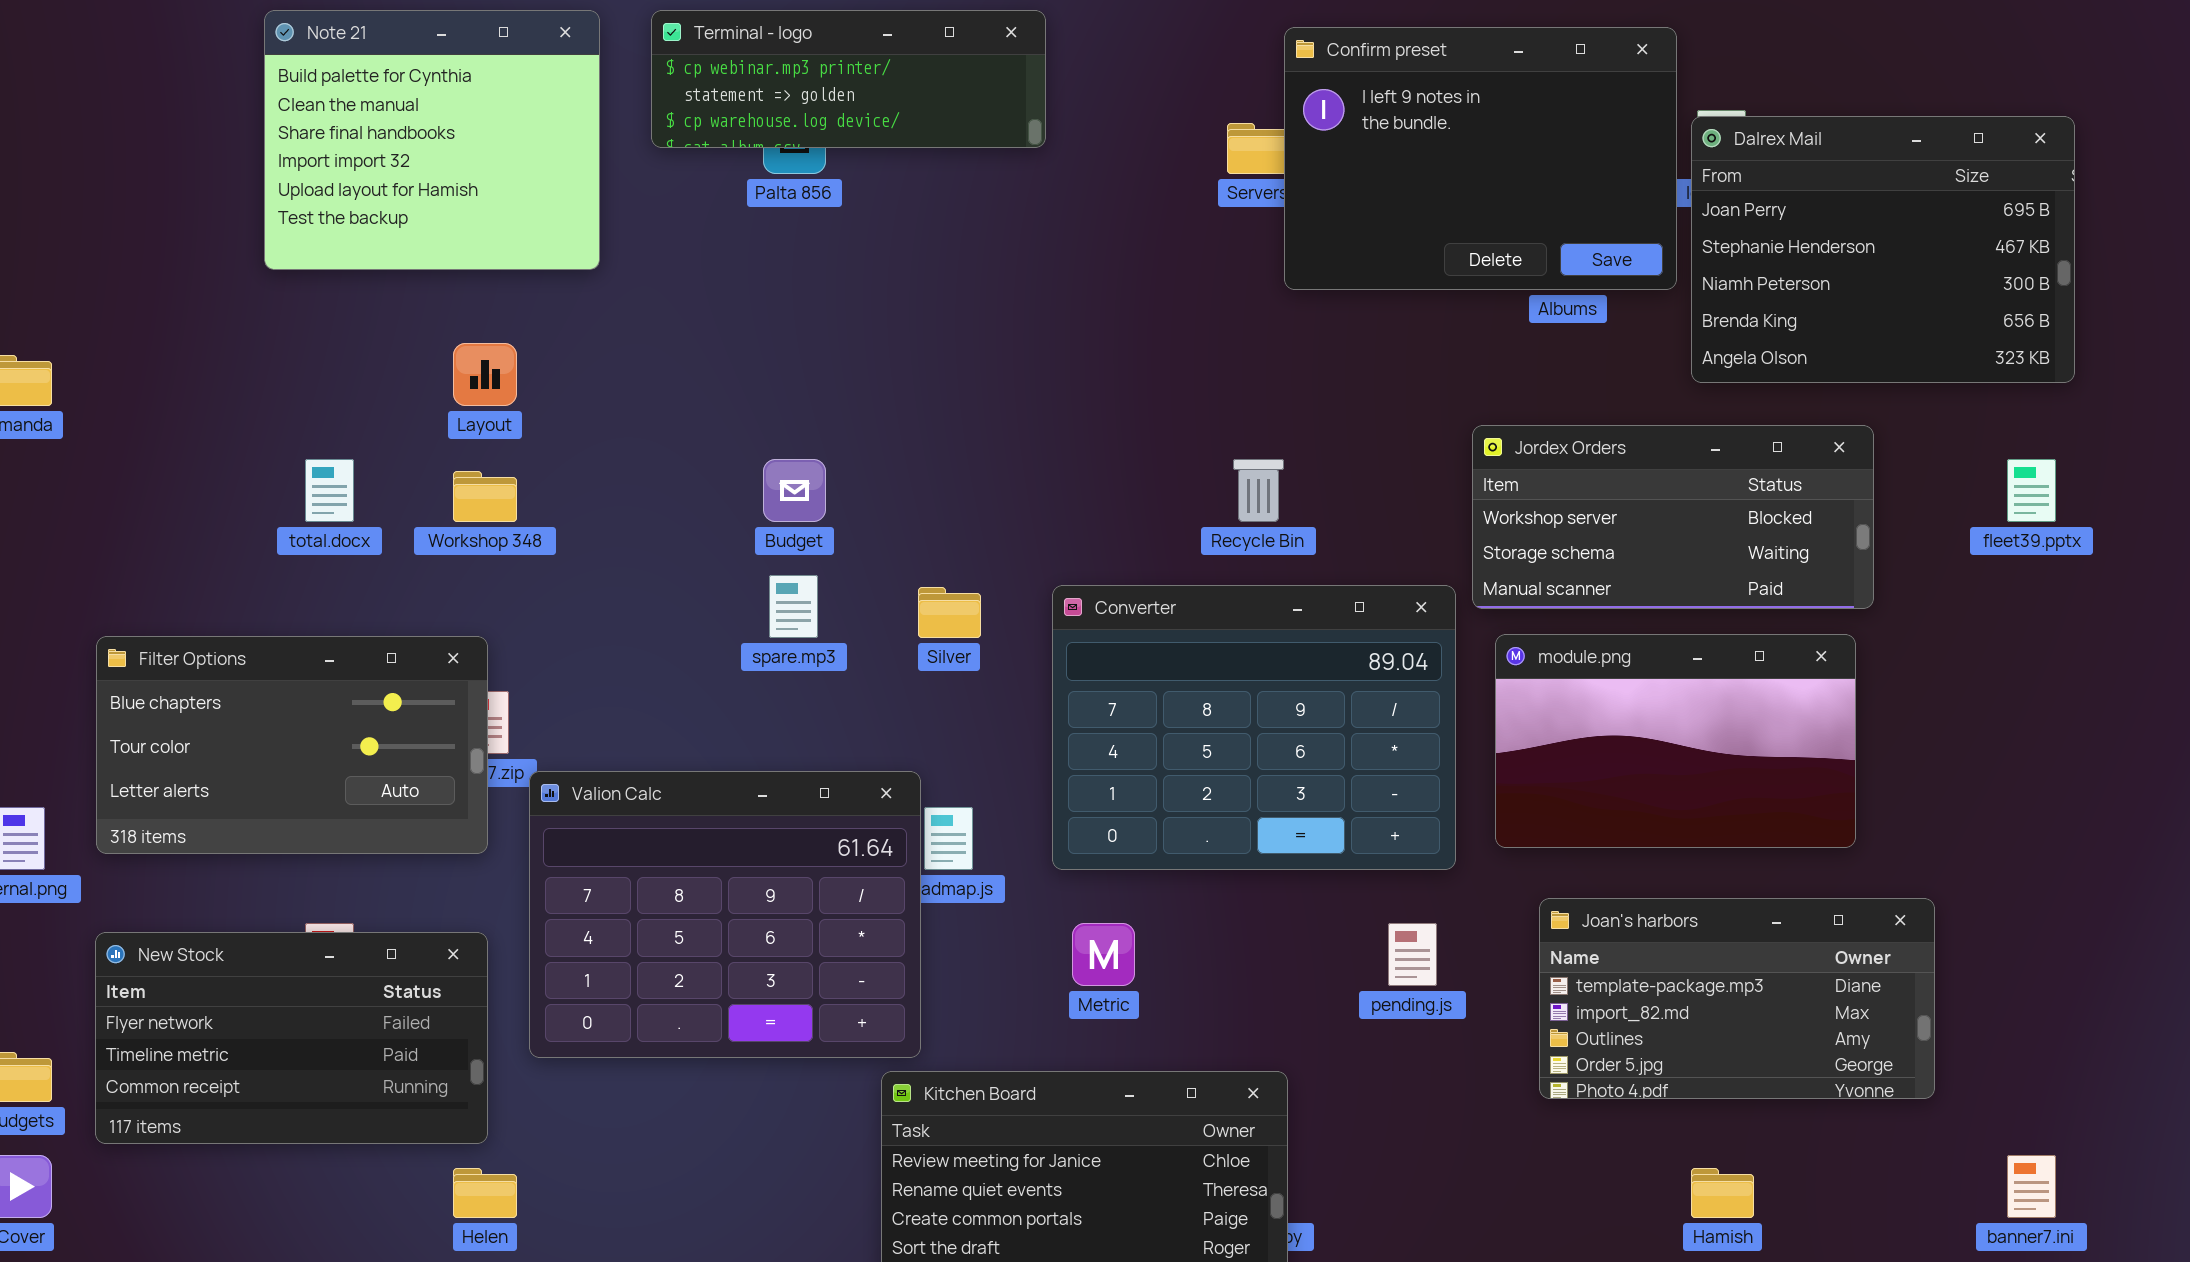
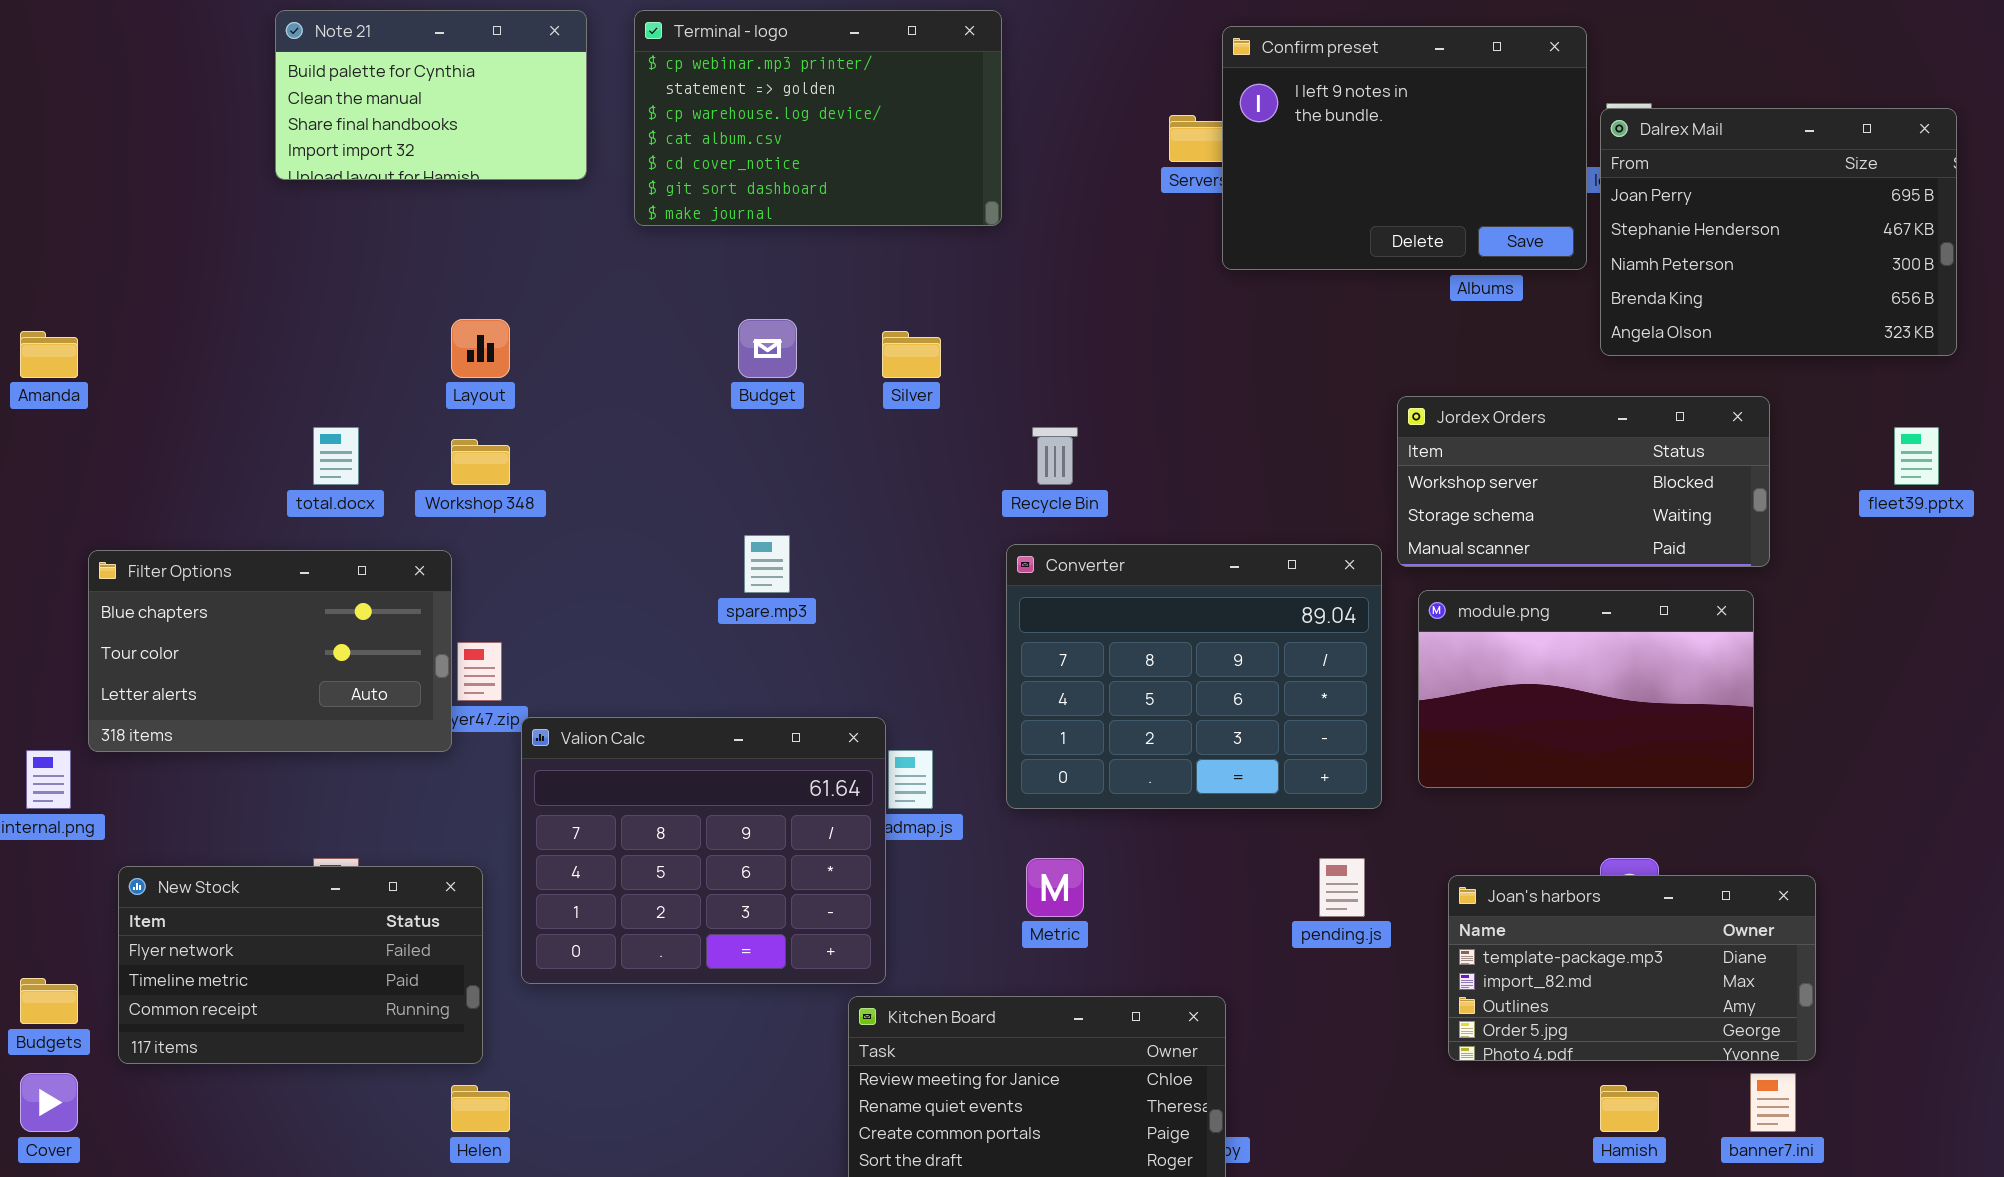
Note 21: [264,10,600,270] -> [275,10,587,180], resized
Terminal - logo: [651,10,1046,148] -> [634,10,1002,226], resized
Budget: [763,459,826,522] -> [738,319,797,378], moved
Recycle Bin: [1233,459,1284,522] -> [1032,427,1078,485], moved
Silver: [918,587,981,638] -> [882,331,941,378], moved
Filter Options: [96,636,488,854] -> [88,550,452,752], moved
Joan's harbors: [1539,898,1935,1099] -> [1448,875,1816,1061], moved
banner7.ini: [2007,1155,2056,1218] -> [1750,1073,1796,1132], moved

